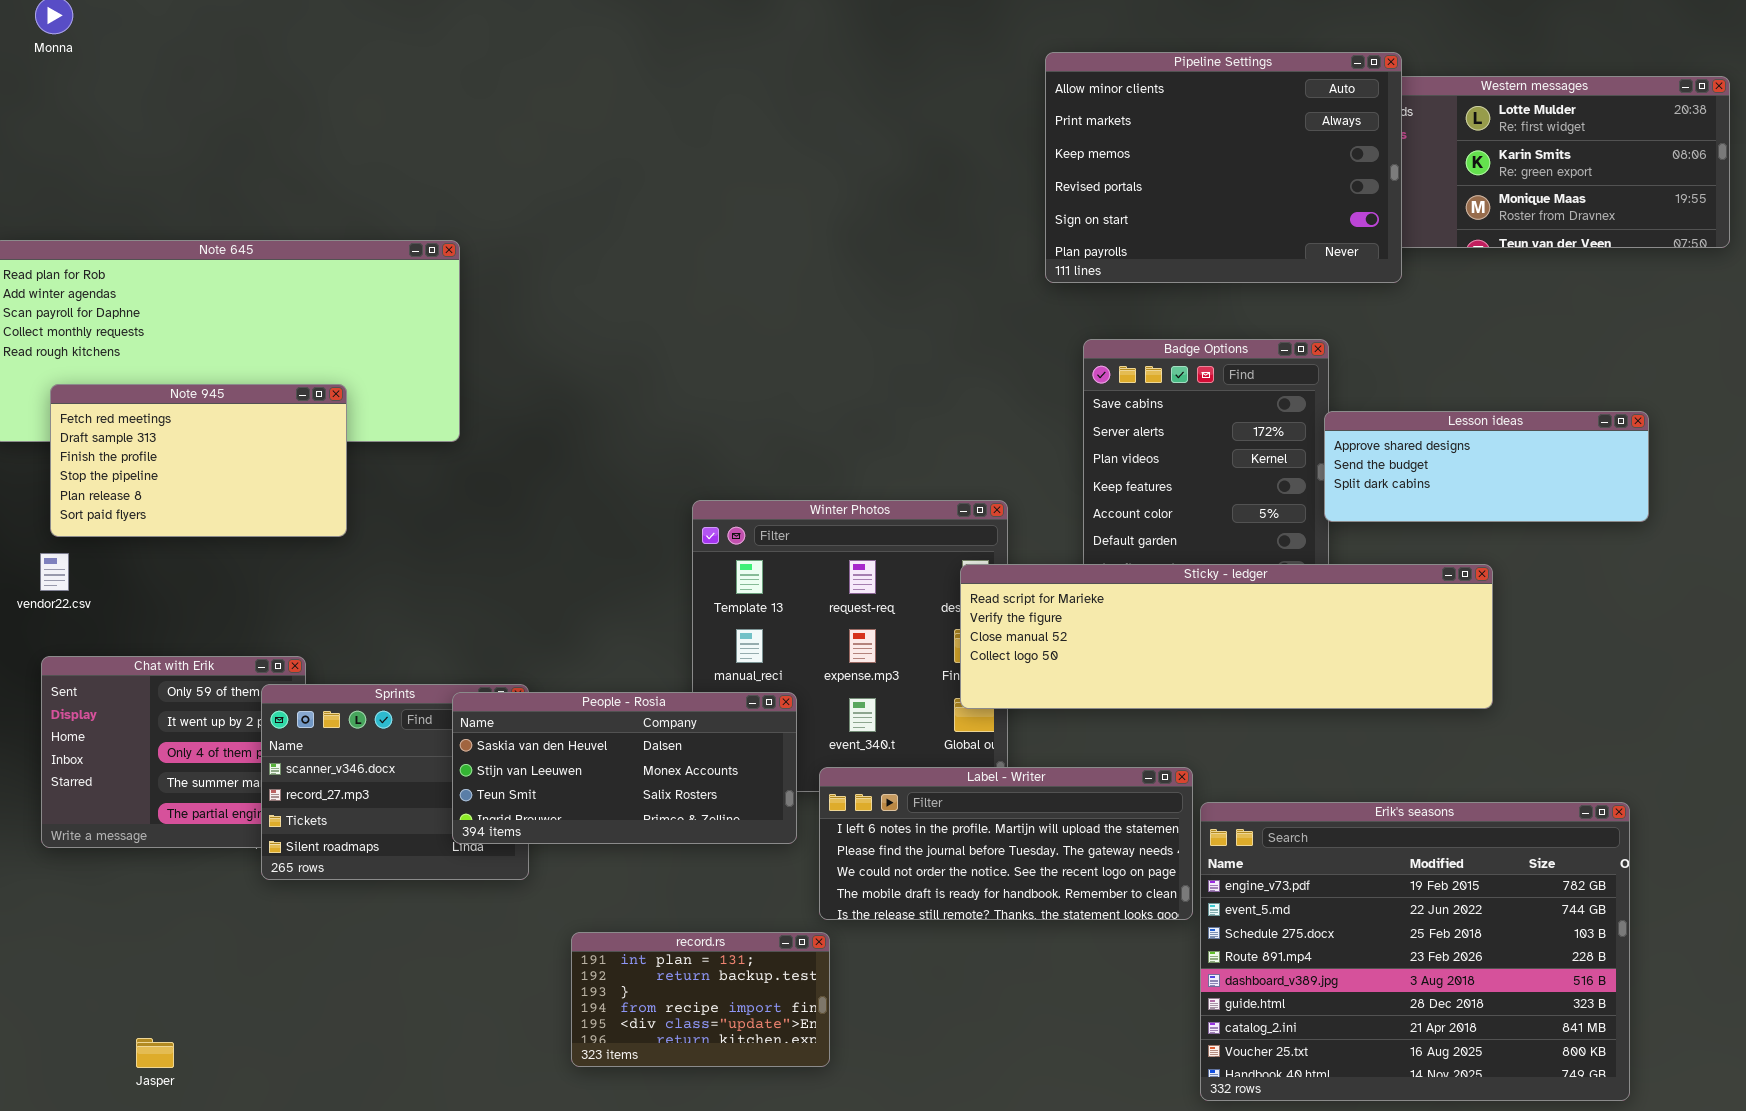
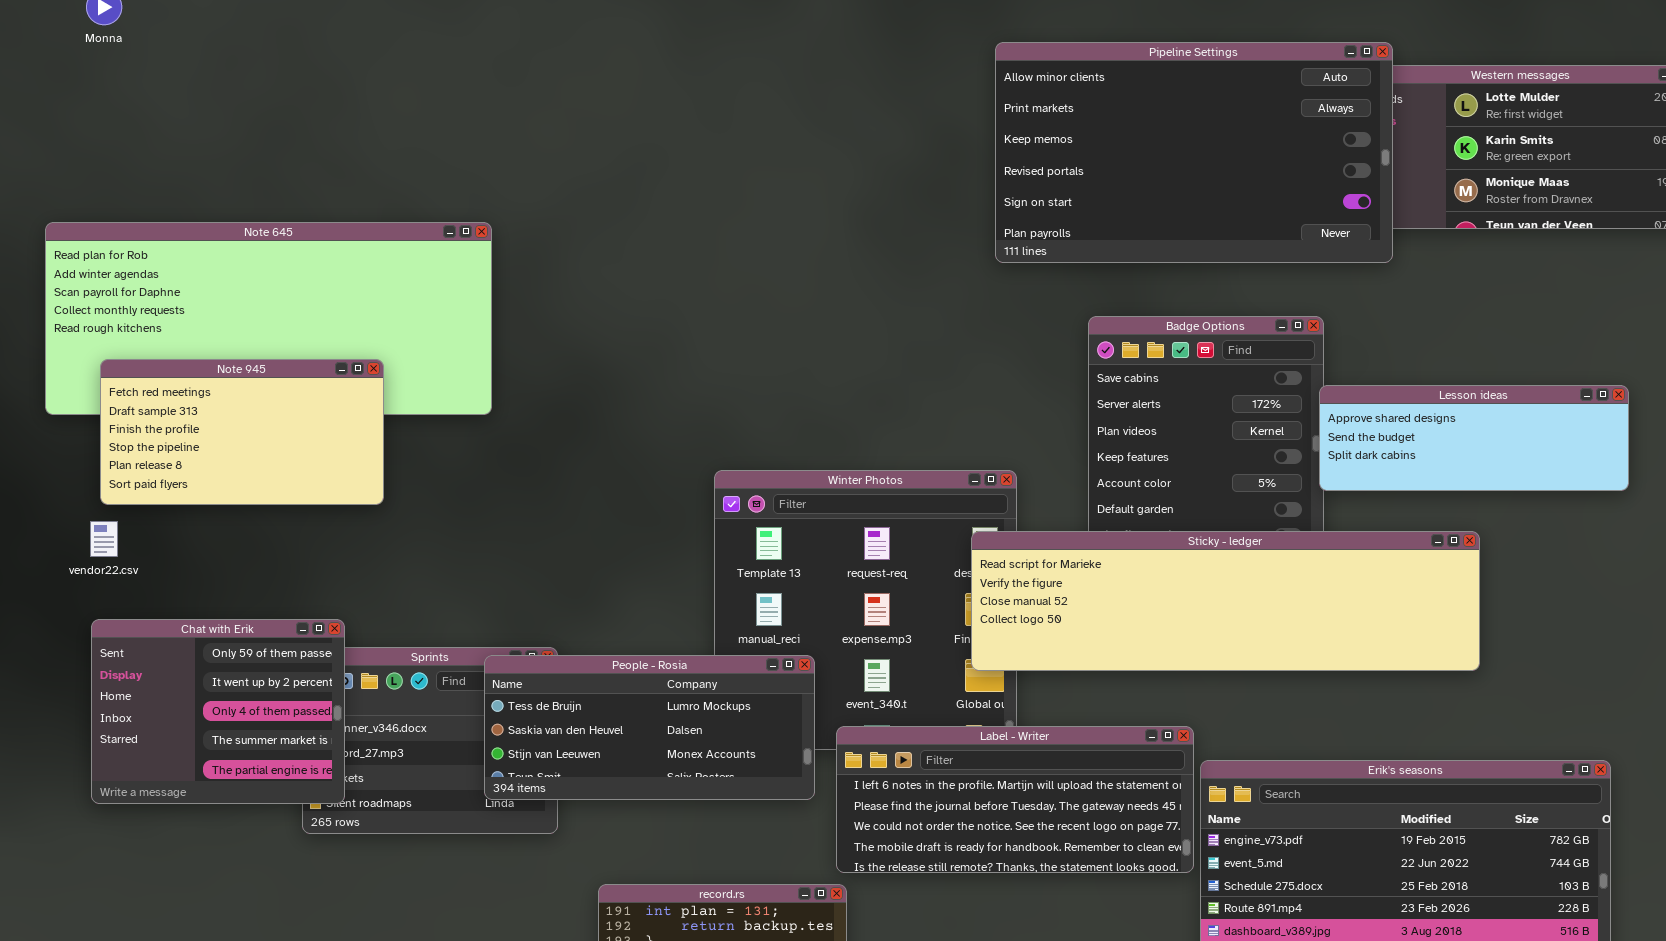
Pipeline Settings: [1045,52,1402,283] -> [995,42,1393,263], resized
Chat with Erik: [41,656,306,848] -> [91,619,345,804], raised
People - Rosia: [452,692,797,844] -> [484,655,815,800], scrolled up 1 row

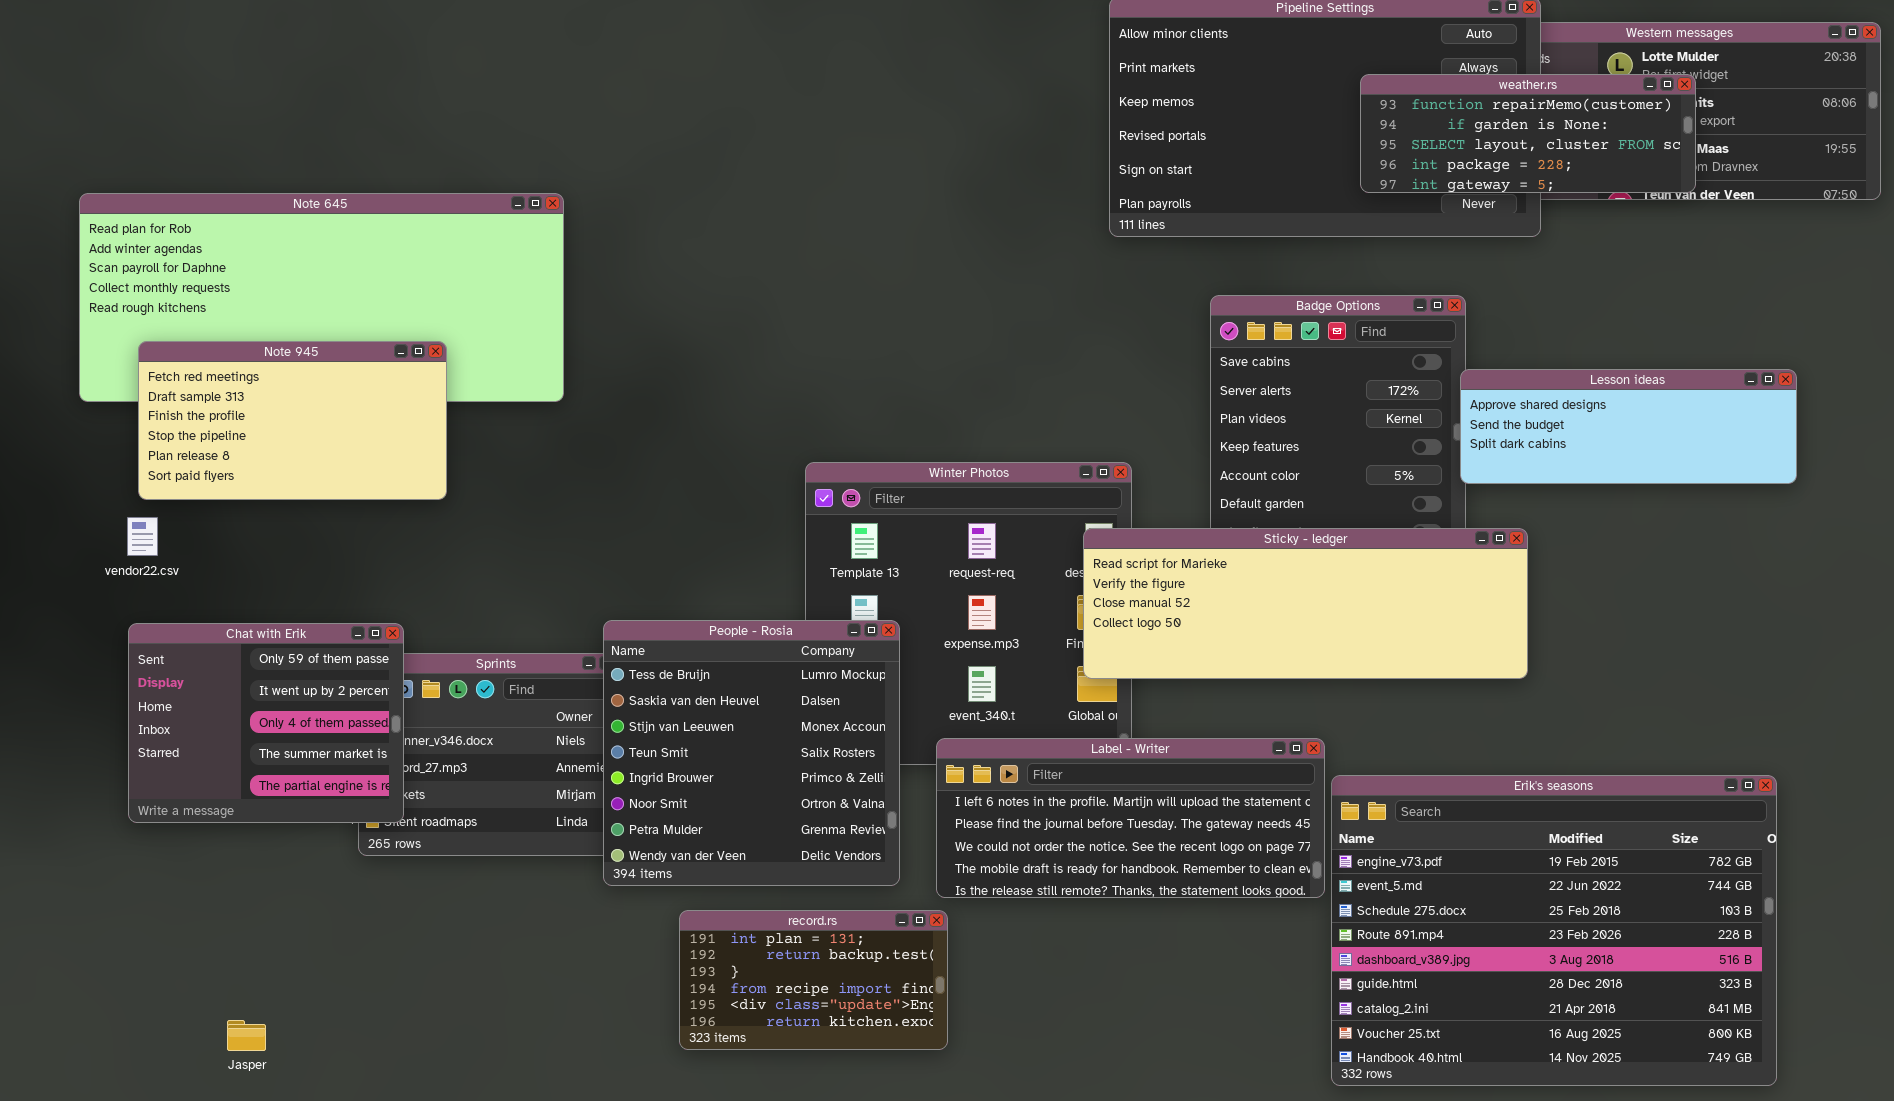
weather.rs: none -> [1360,74,1696,193], opened
Sticky - ledger: [971,531,1480,671] -> [1083,528,1528,679], resized
People - Rosia: [484,655,815,800] -> [603,620,900,886], moved, resized

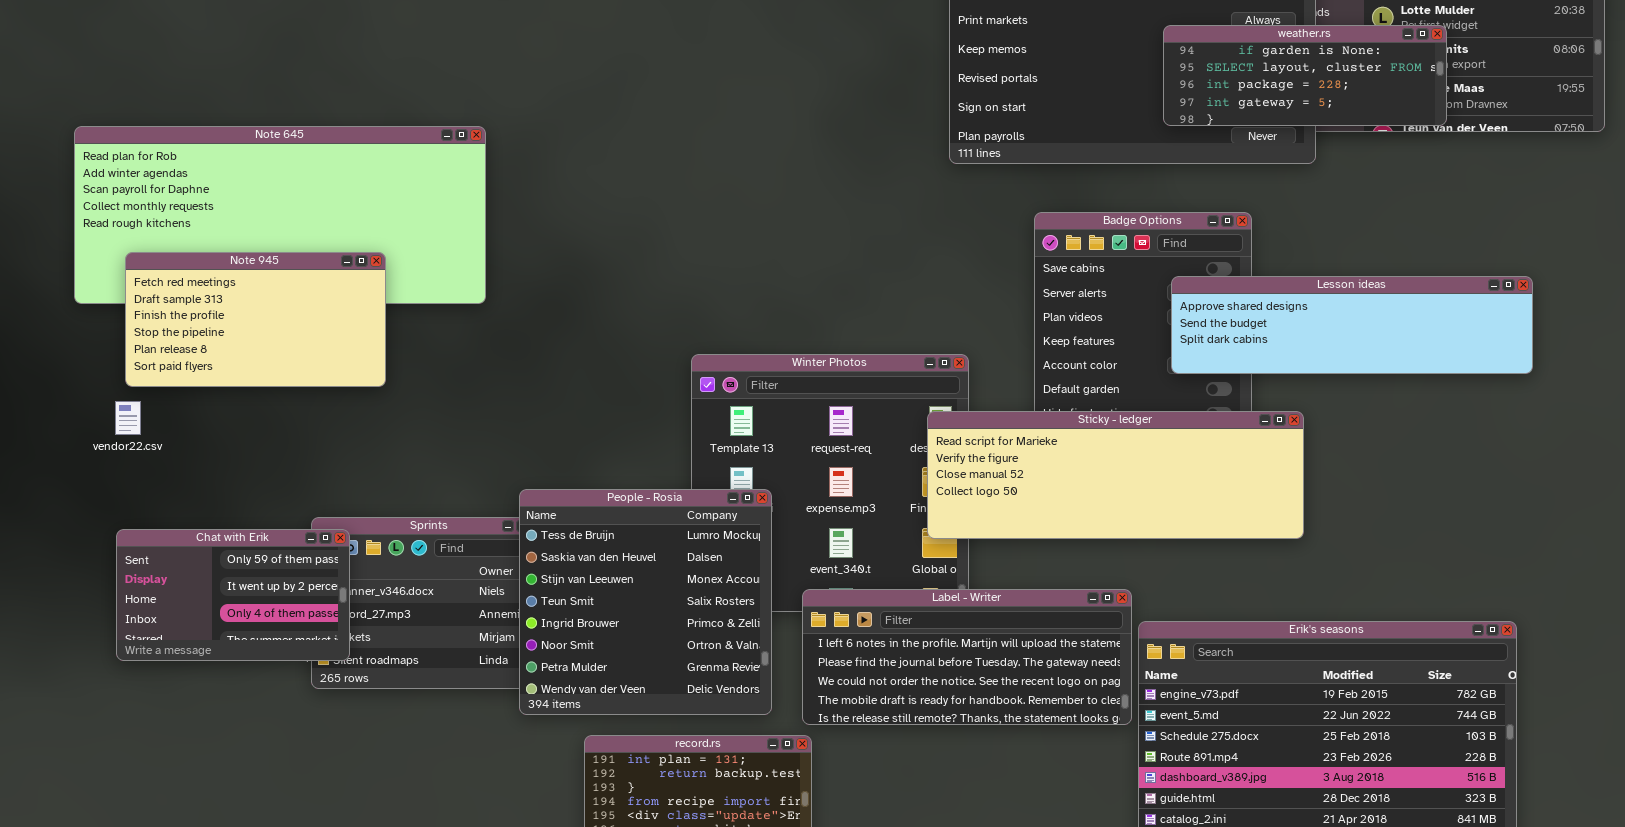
weather.rs: [1360,74,1696,193] -> [1163,25,1447,126], scrolled down 1 row
Lesson ideas: [1460,369,1797,484] -> [1171,276,1533,374], resized
Chat with Erik: [128,623,404,823] -> [116,529,350,661], resized

